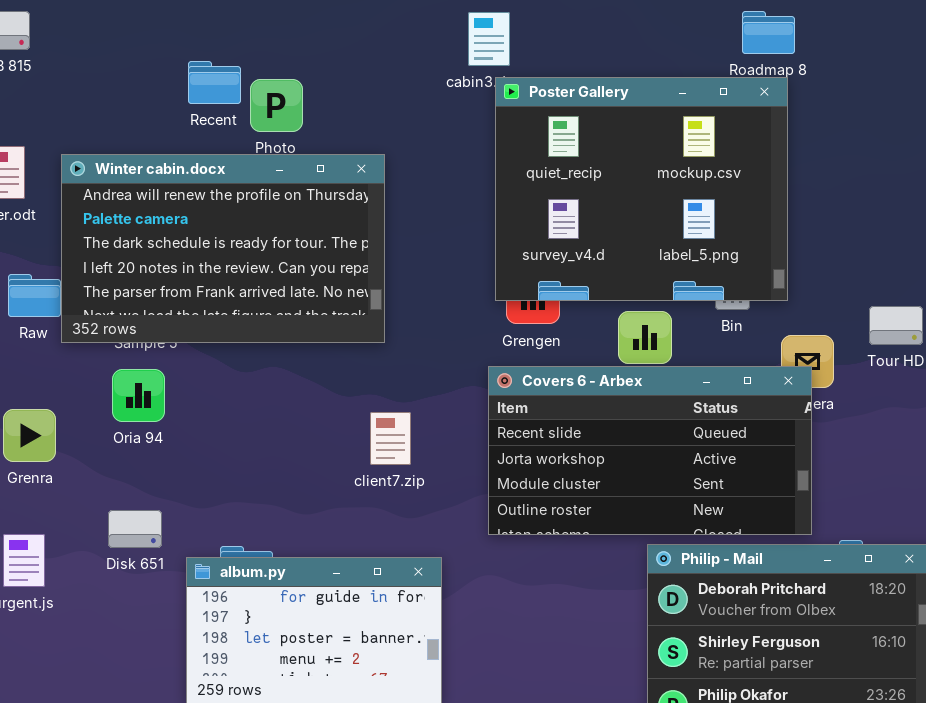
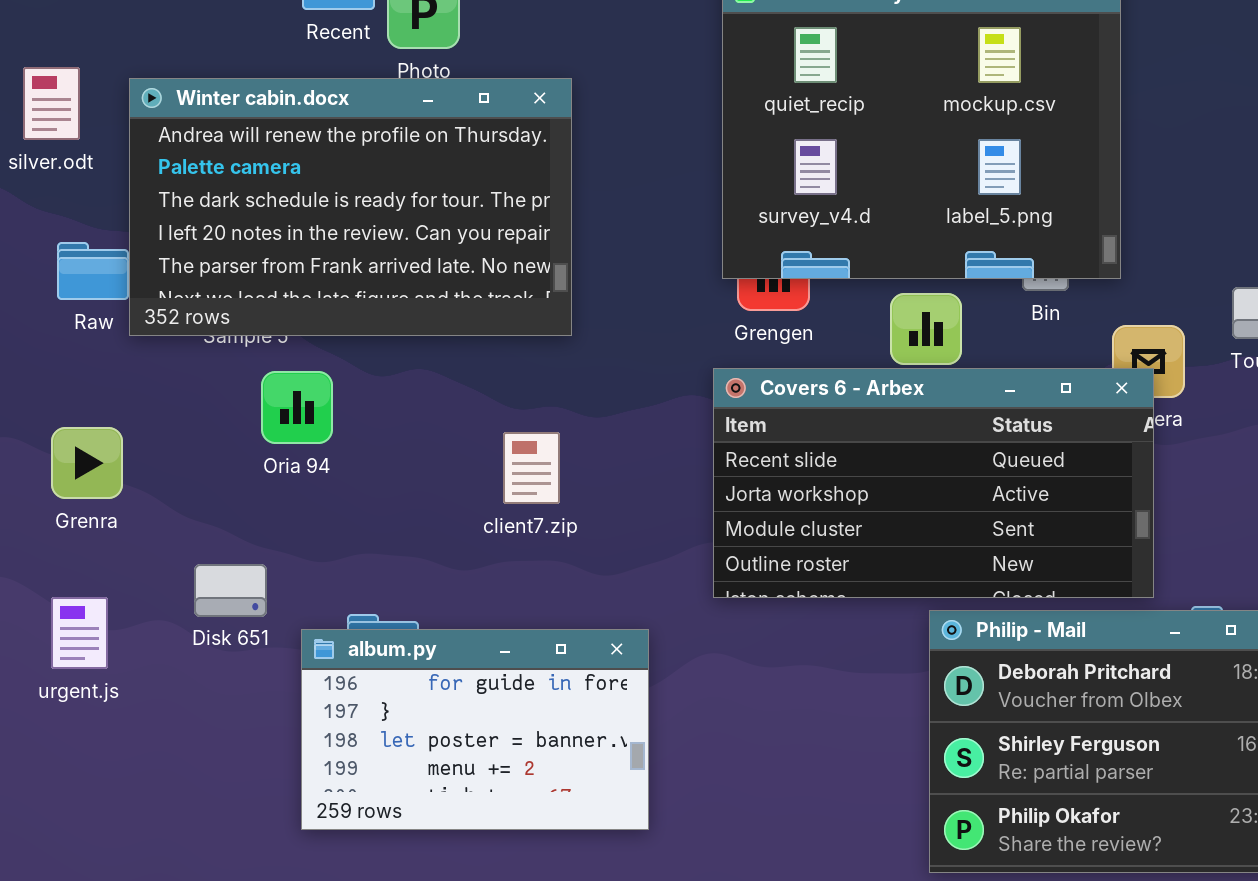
Oria 94: [112,369,165,422] -> [261,371,333,444], moved
client7.zip: [370,412,411,465] -> [503,432,560,504], moved

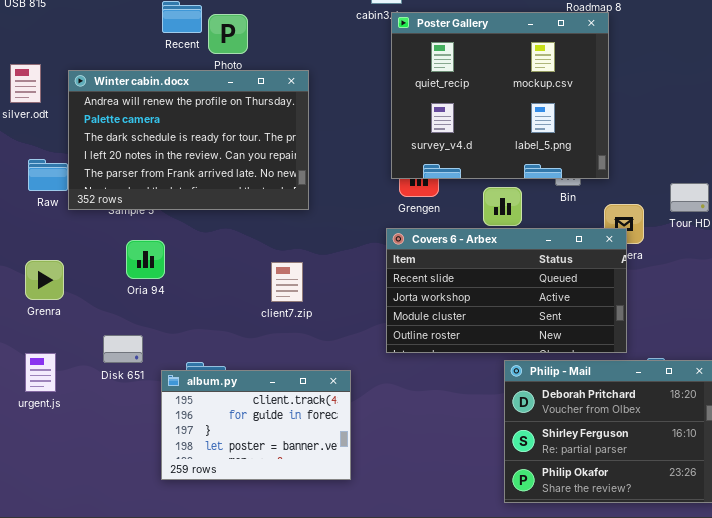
Oria 94: [261,371,333,444] -> [126,240,165,279], moved
album.py: [301,629,649,830] -> [161,370,351,480], scrolled up 1 row

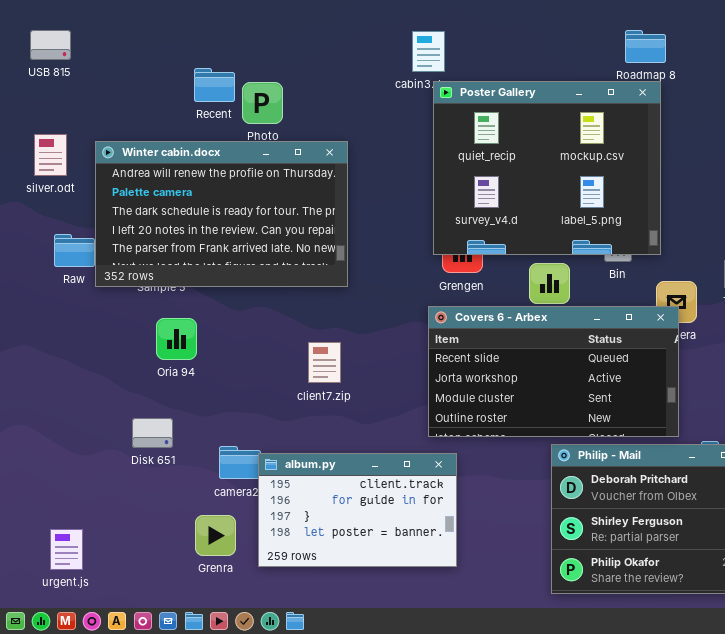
Grenra: [25,260,64,300] -> [195,515,236,556], moved
urgent.js: [25,353,56,392] -> [50,529,83,570], moved
album.py: [161,370,351,480] -> [258,453,457,567], moved

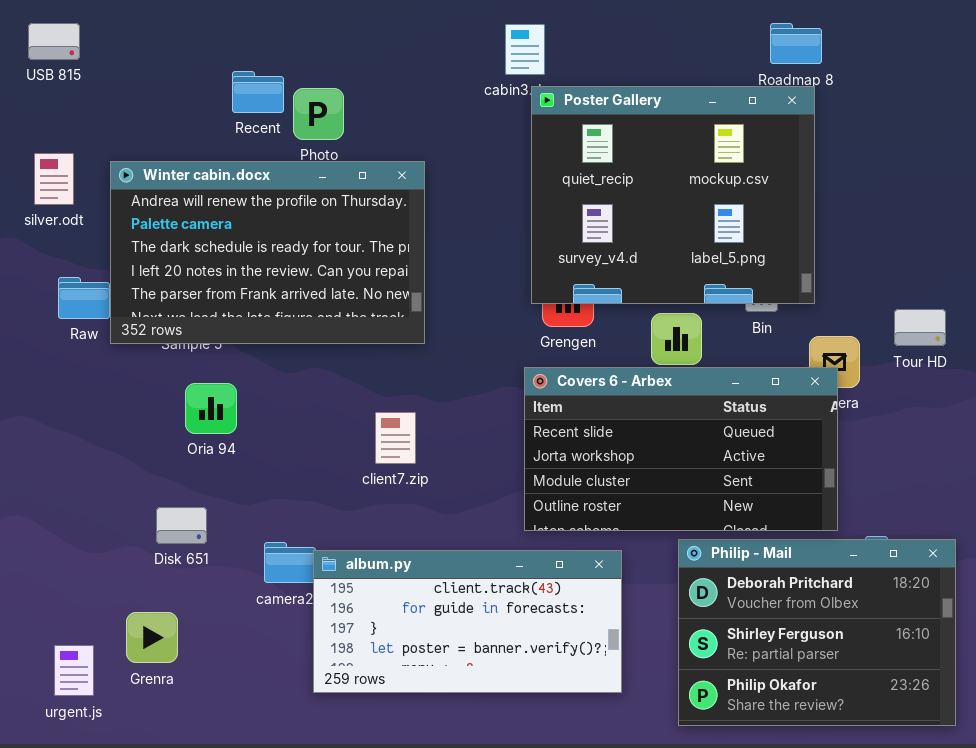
album.py: [258,453,457,567] -> [313,550,622,693], resized
Grenra: [195,515,236,556] -> [126,612,178,663], moved

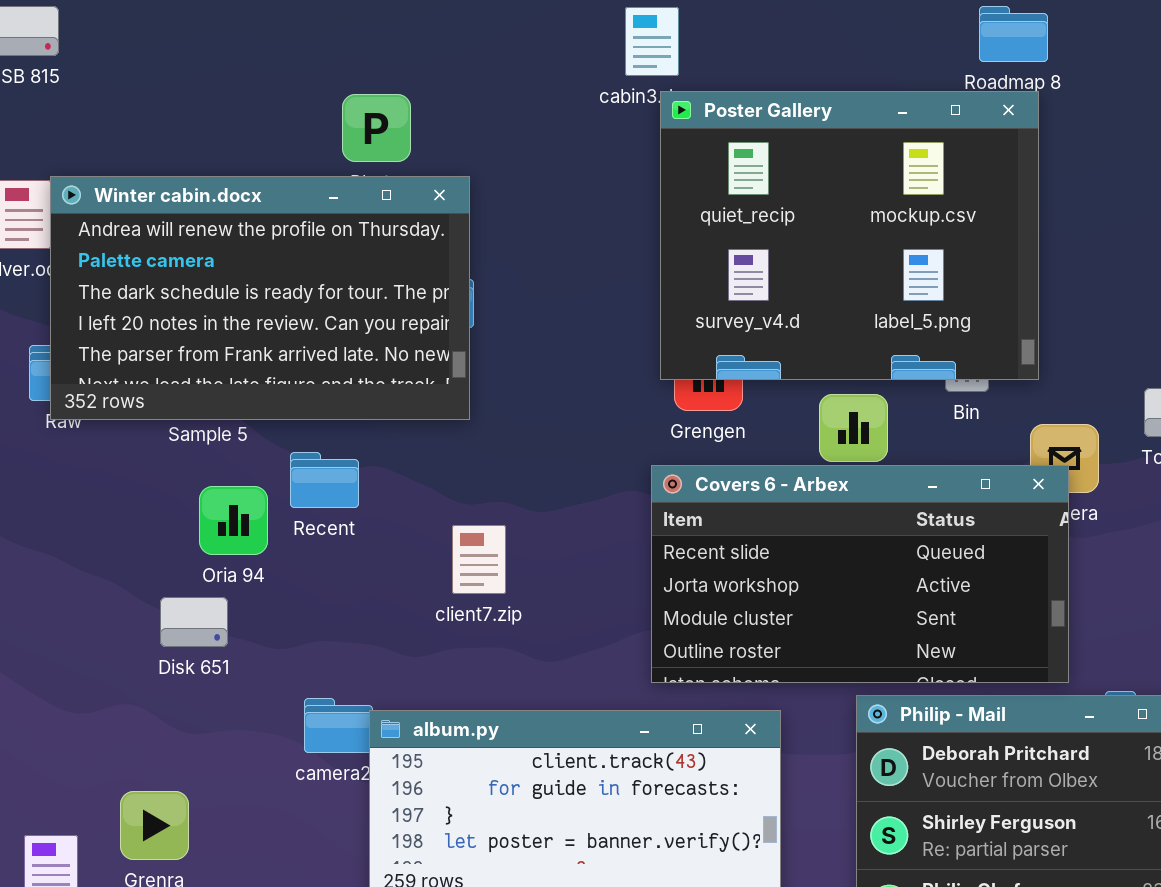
Recent: [232,71,284,113] -> [290,452,359,508], moved
Winter cabin.docx: [110,161,425,344] -> [50,176,470,420], moved
Disk 651: [156,507,207,544] -> [160,597,228,647], moved

